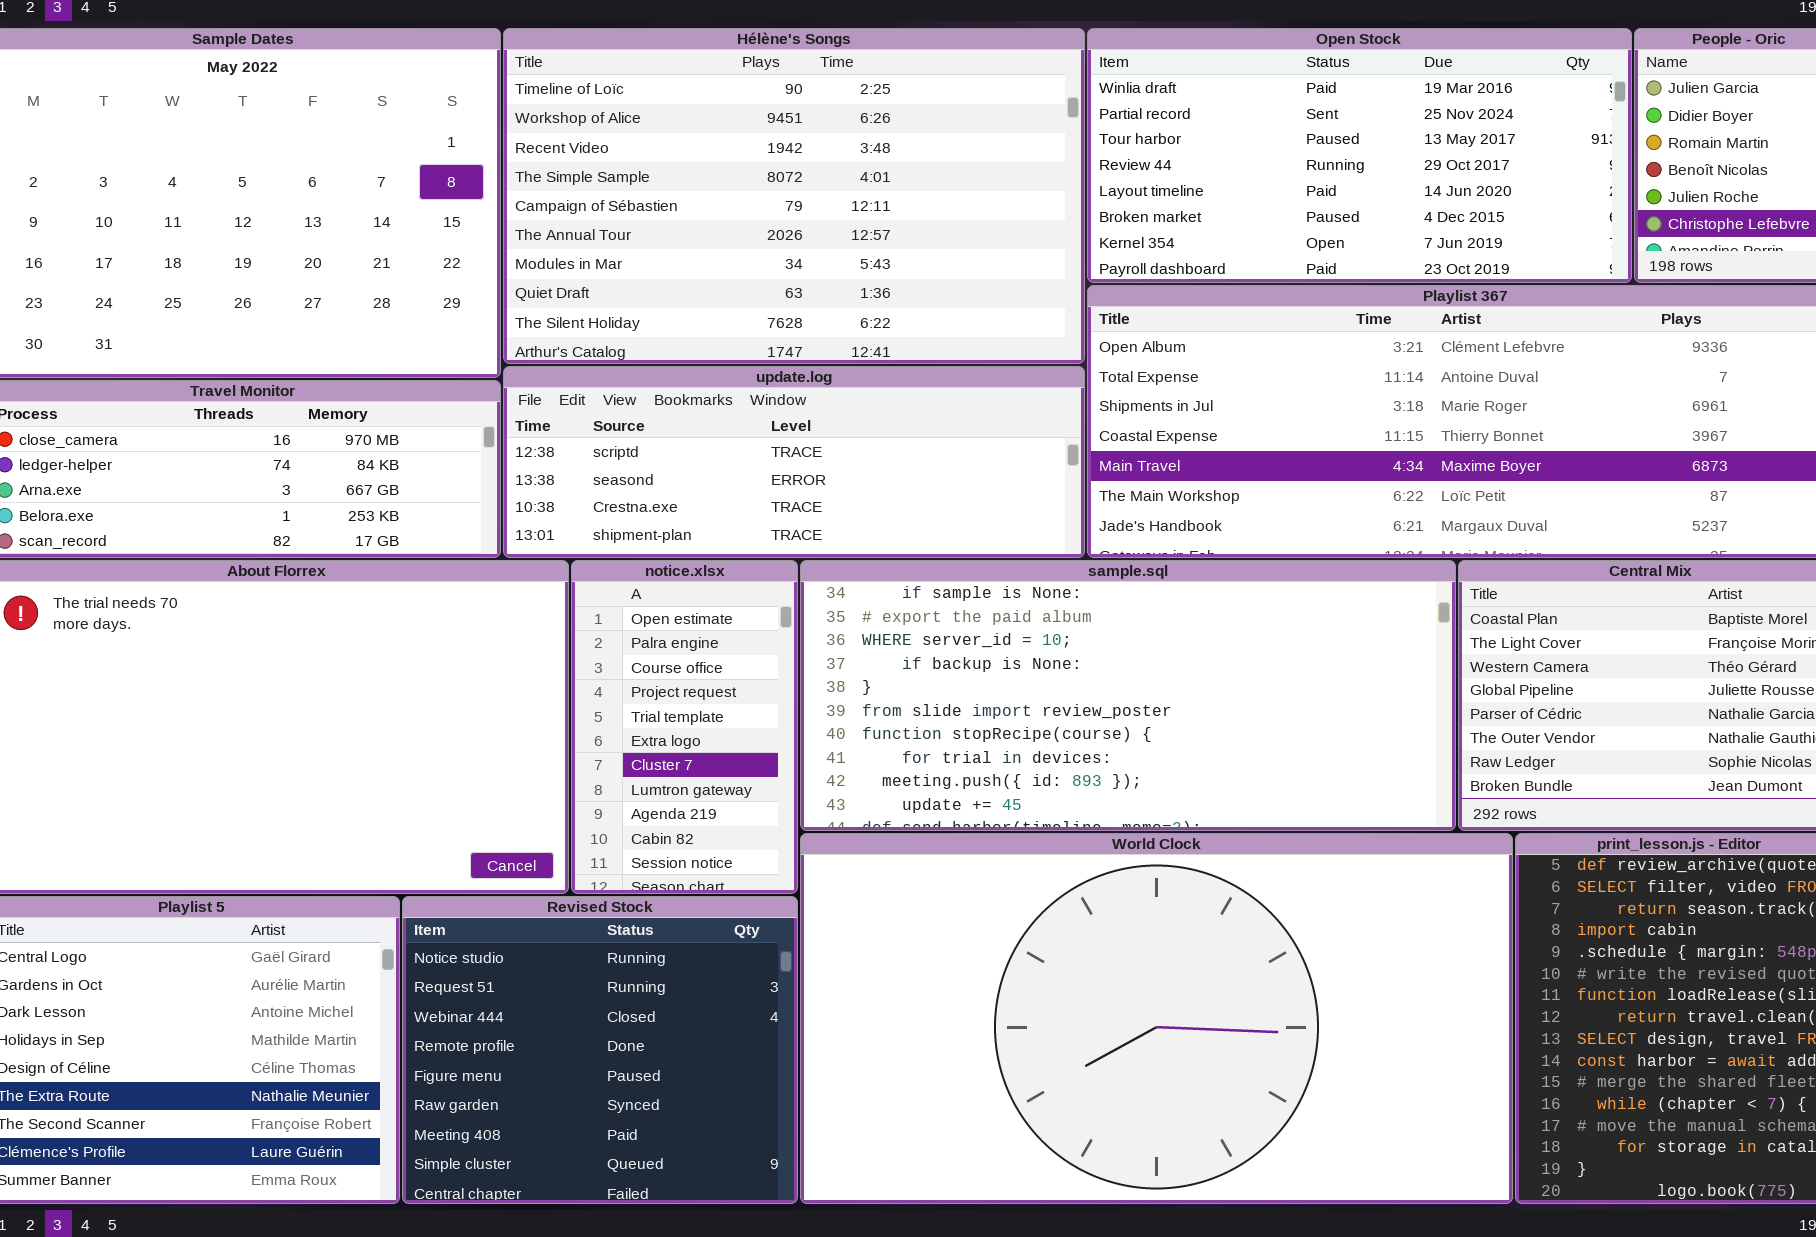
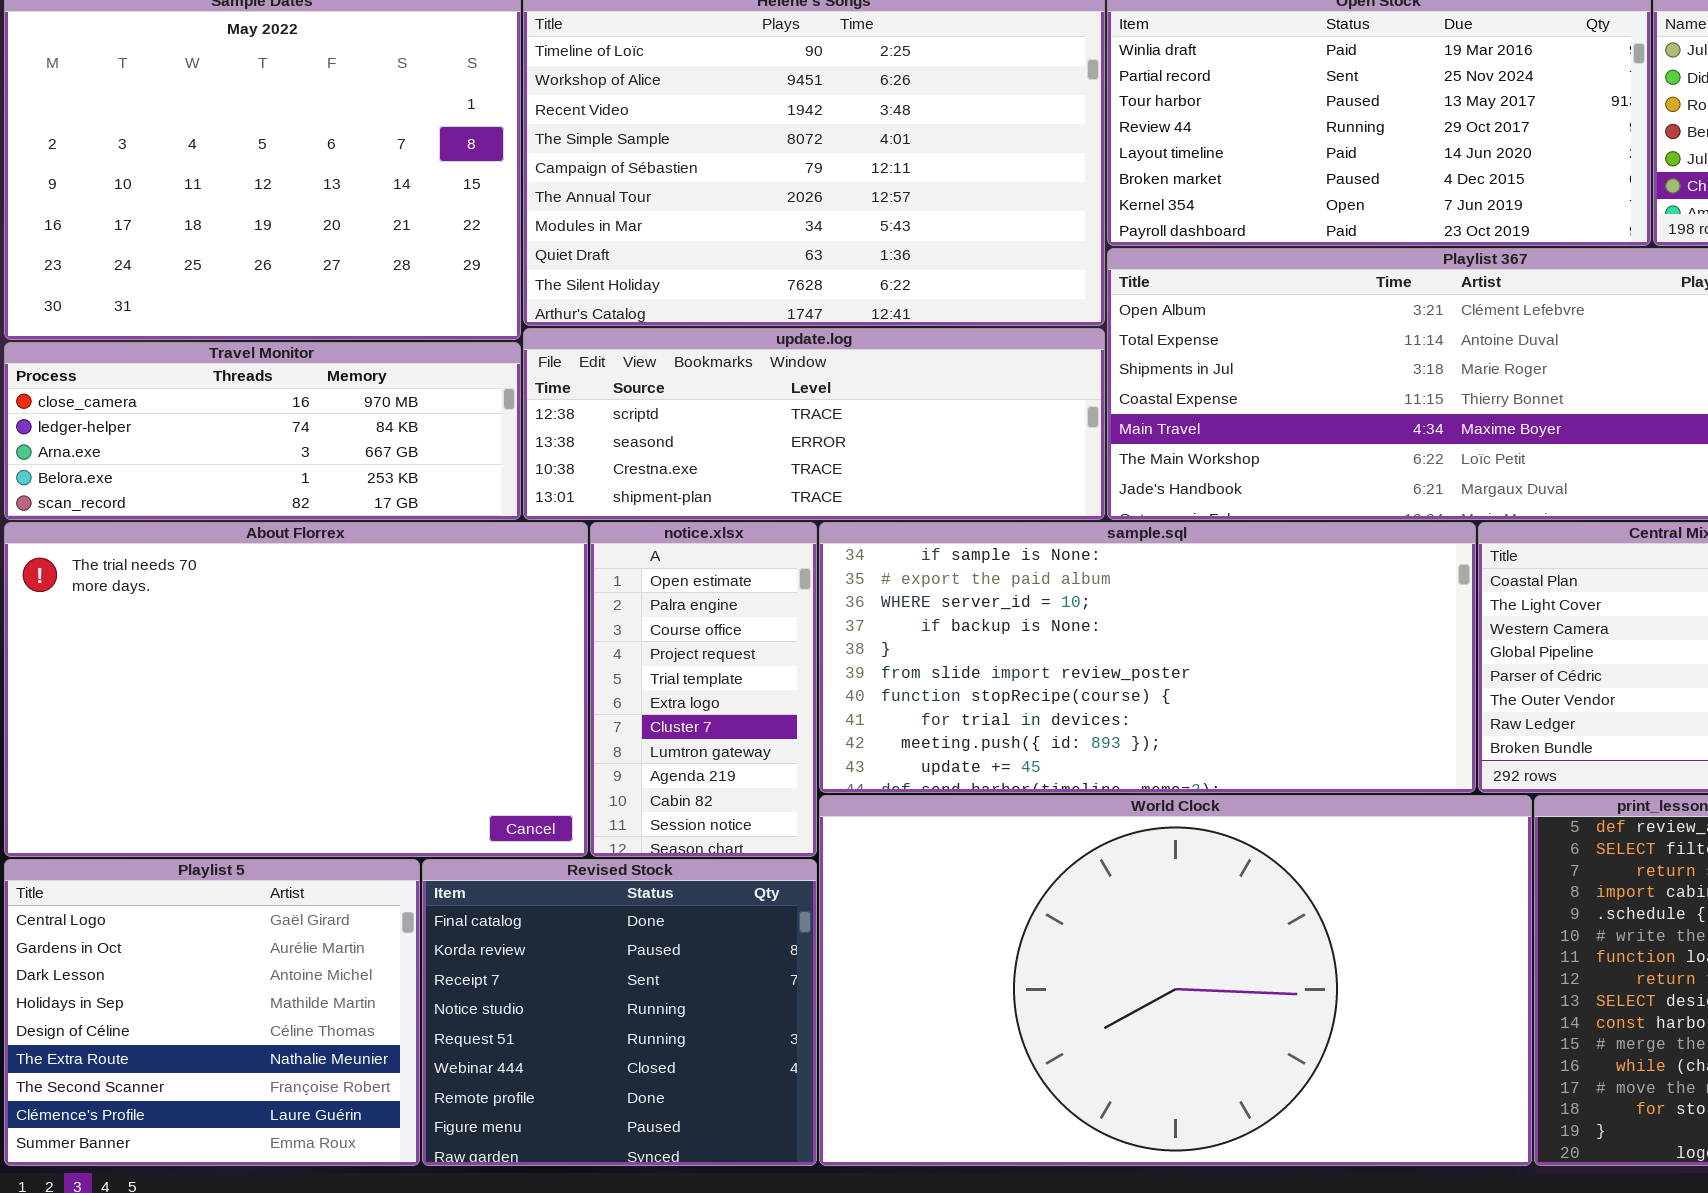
Revised Stock: [402,896,798,1204] -> [422,859,817,1166], scrolled up 3 rows

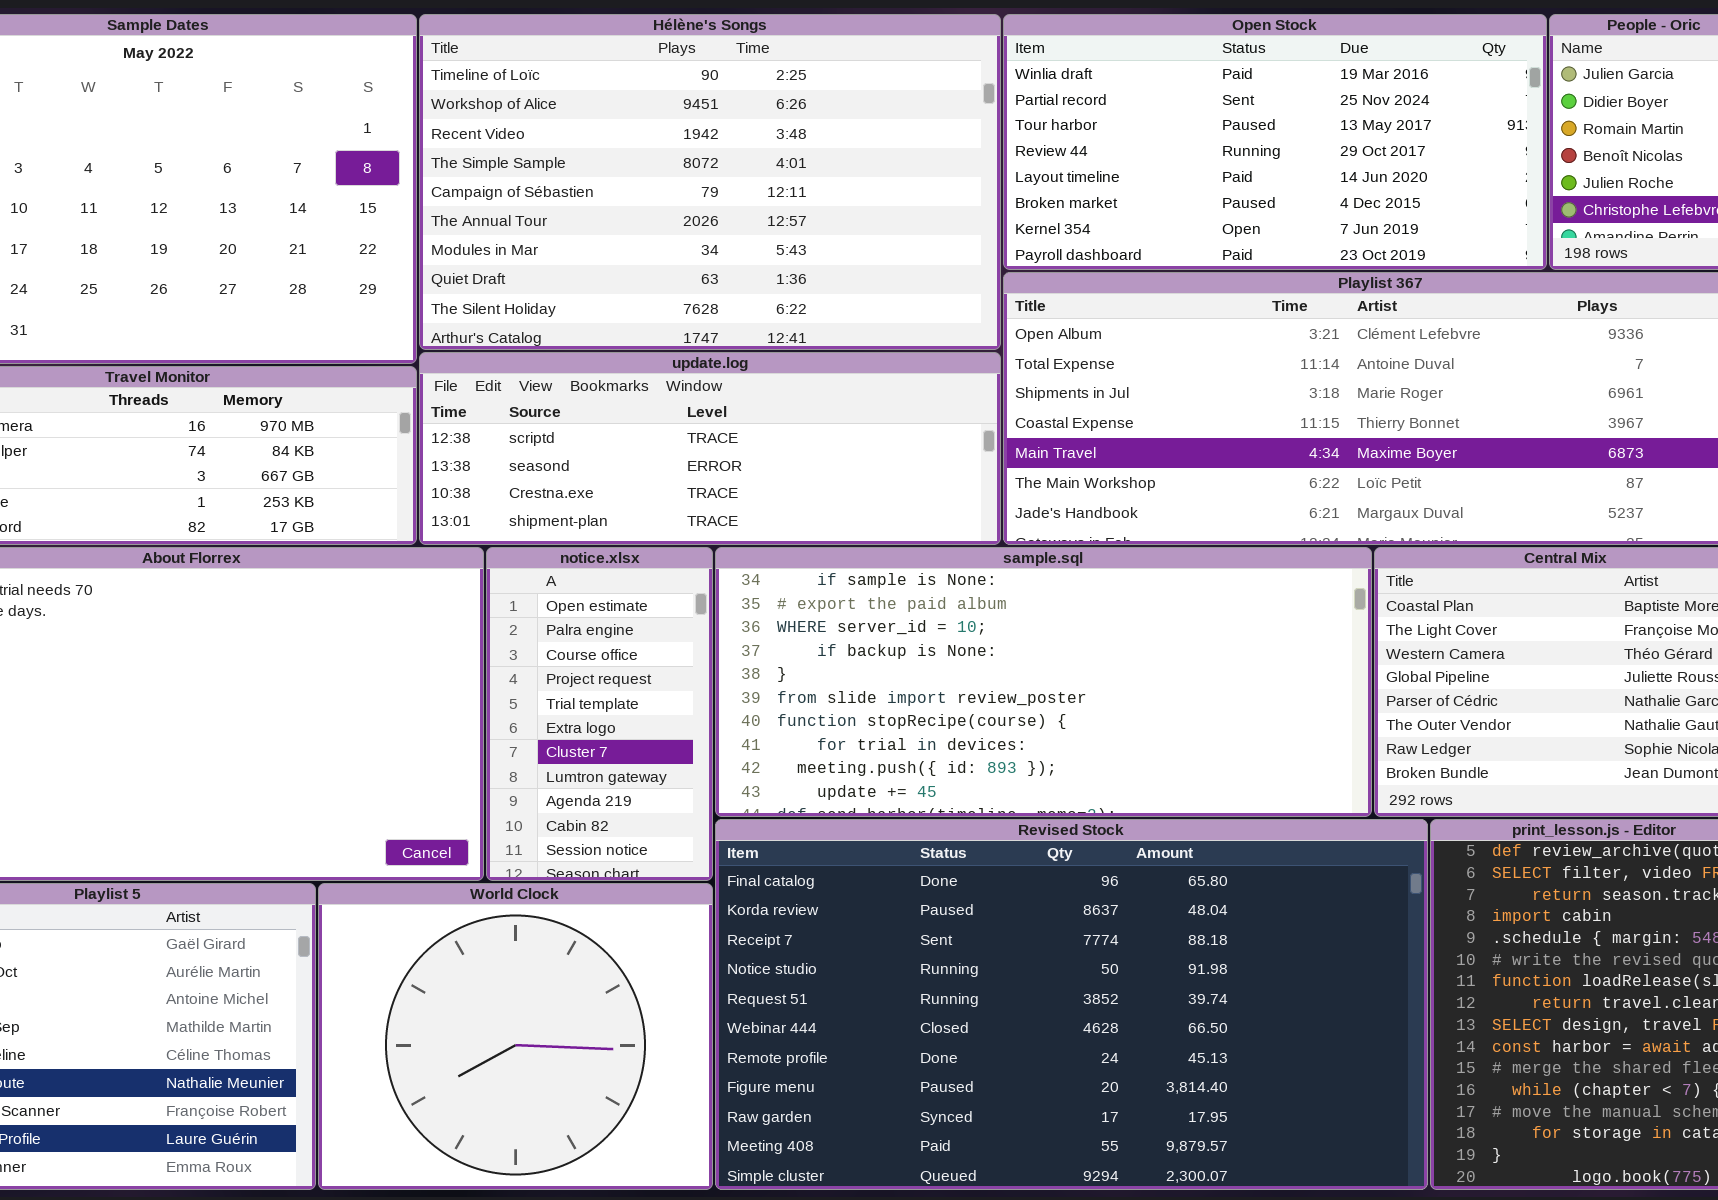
World Clock: [819,795,1532,1166] -> [318,883,713,1190], moved, resized
Revised Stock: [422,859,817,1166] -> [715,819,1428,1190], moved, resized

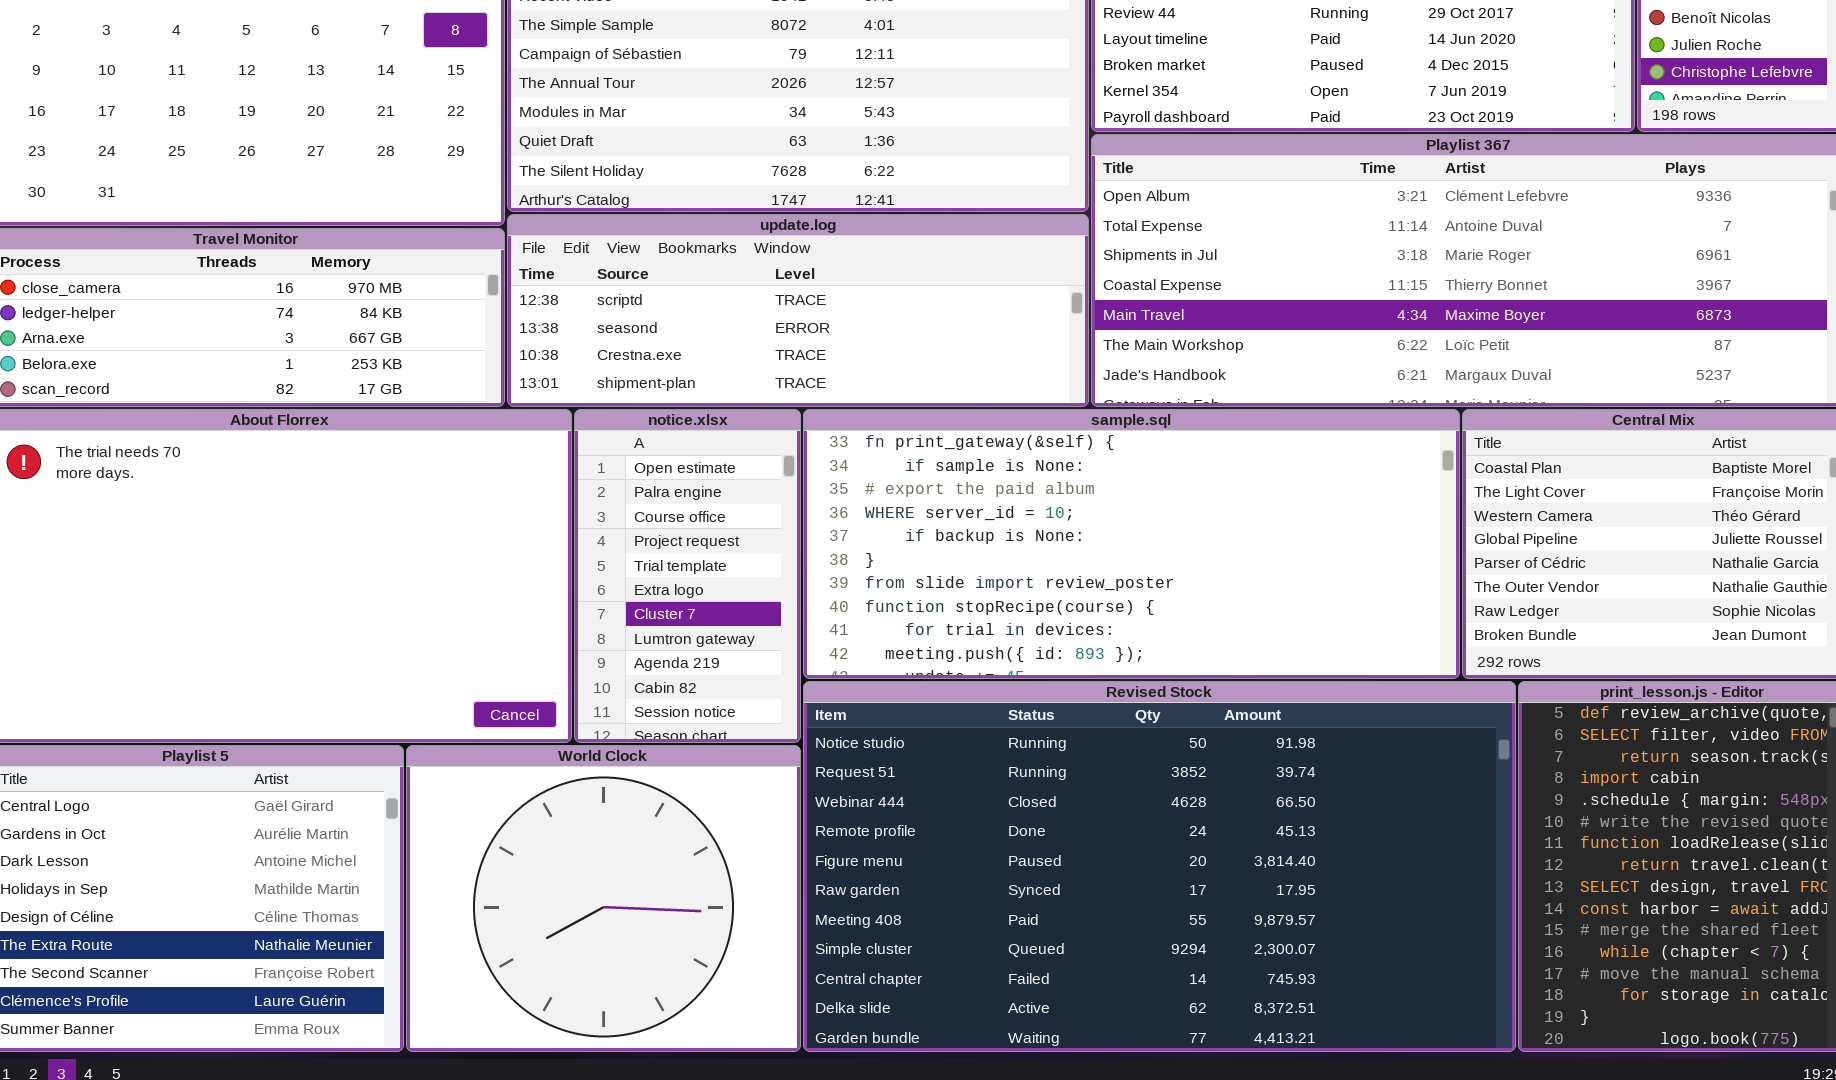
sample.sql: [715,547,1372,817] -> [803,409,1460,679], scrolled up 1 row
Revised Stock: [715,819,1428,1190] -> [803,681,1516,1052], scrolled down 3 rows

